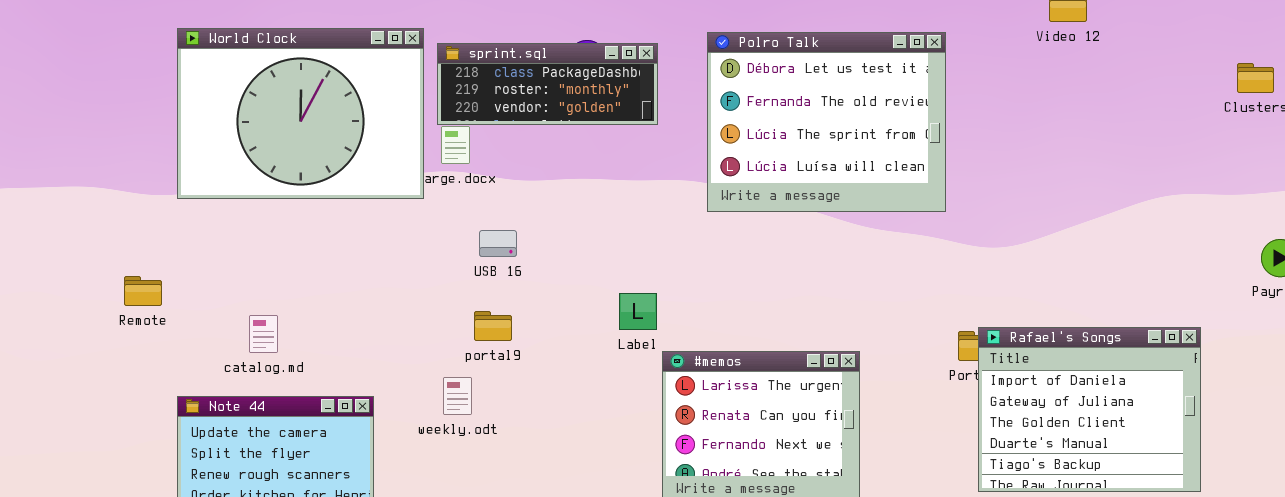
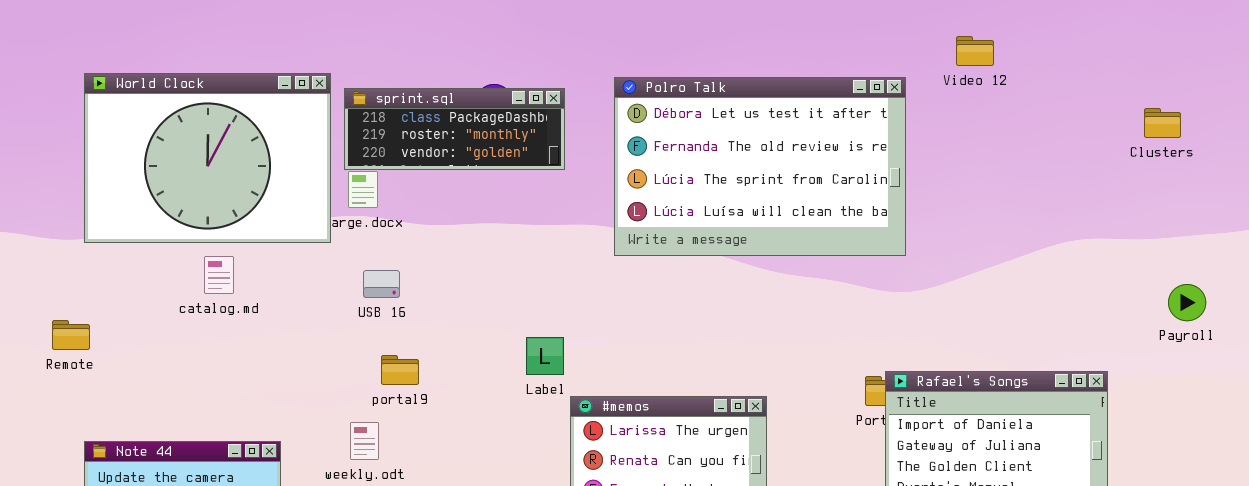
Polro Talk: [707,32,946,212] -> [614,77,906,256], resized
USB 16: [479,230,517,257] -> [363,270,400,298], moved
Remote: [124,276,162,306] -> [52,320,90,350], moved
catalog.md: [249,315,278,353] -> [204,256,234,294], moved

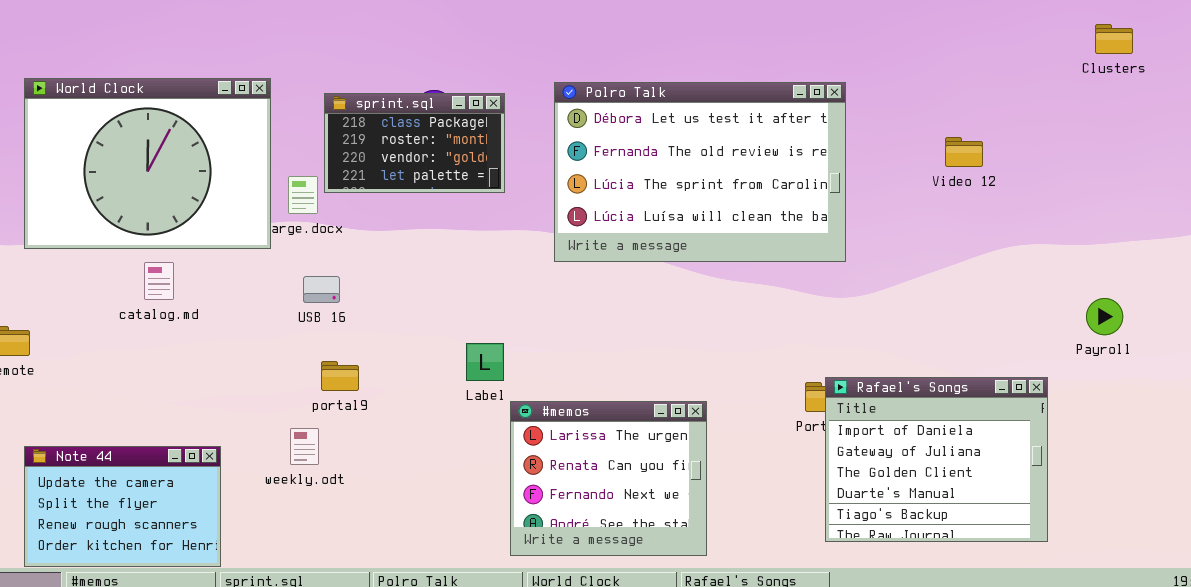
Video 12: [956,36,994,66] -> [945,137,983,167], moved
sprint.sql: [344,88,565,170] -> [324,93,505,193], resized
Clusters: [1144,108,1181,138] -> [1095,24,1133,54], moved
Payroll: [1168,284,1206,321] -> [1086,298,1123,335], moved

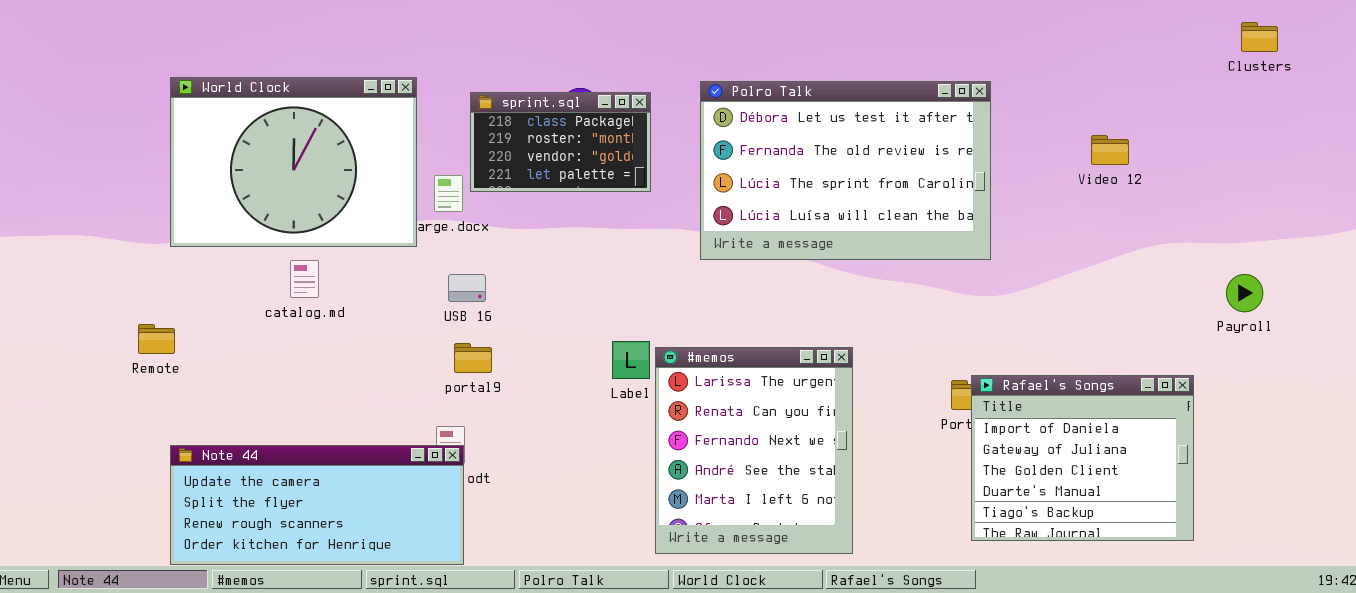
Payroll: [1086,298,1123,335] -> [1226,274,1263,312], moved
portal9: [321,361,359,391] -> [454,343,492,373], moved
#memos: [510,401,707,556] -> [655,347,853,554], resized
Note 44: [24,446,221,567] -> [170,445,464,565], resized

